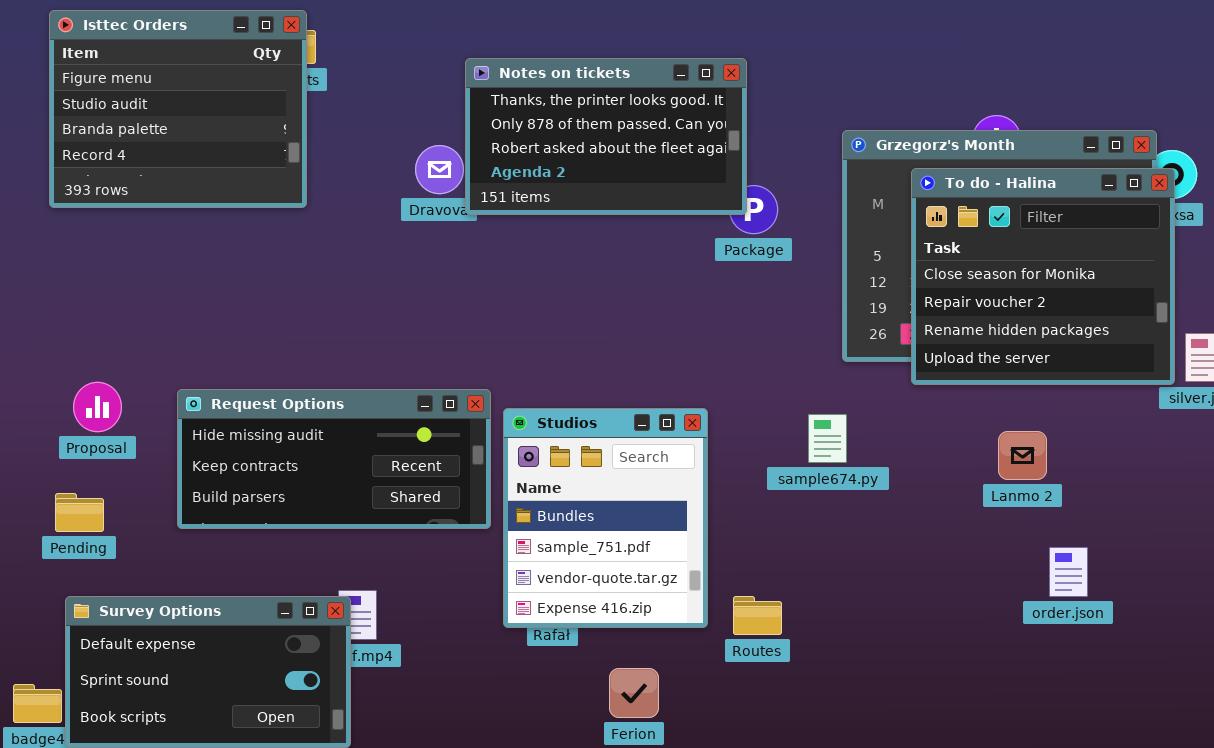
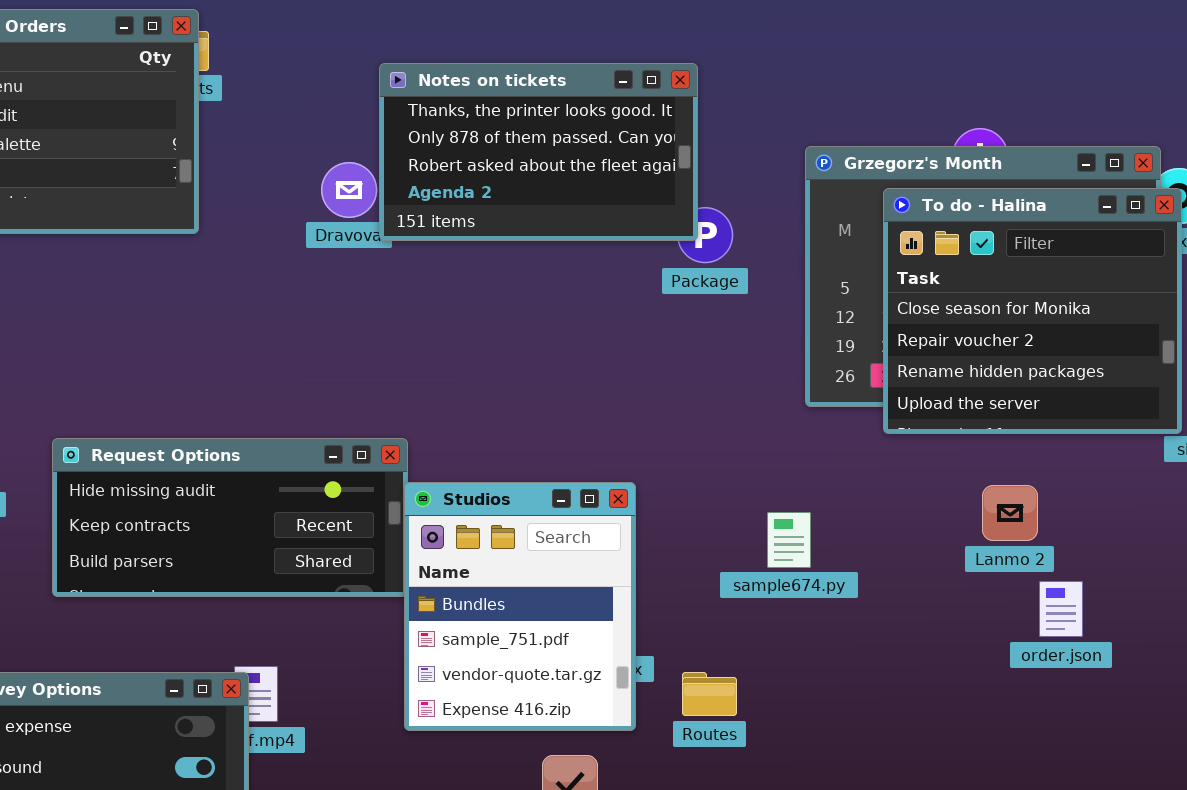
Studios: [503,408,708,628] -> [404,482,636,731], moved
sample674.py: [808,414,847,463] -> [767,512,811,568], moved
order.json: [1049,547,1088,597] -> [1039,581,1083,637], moved

